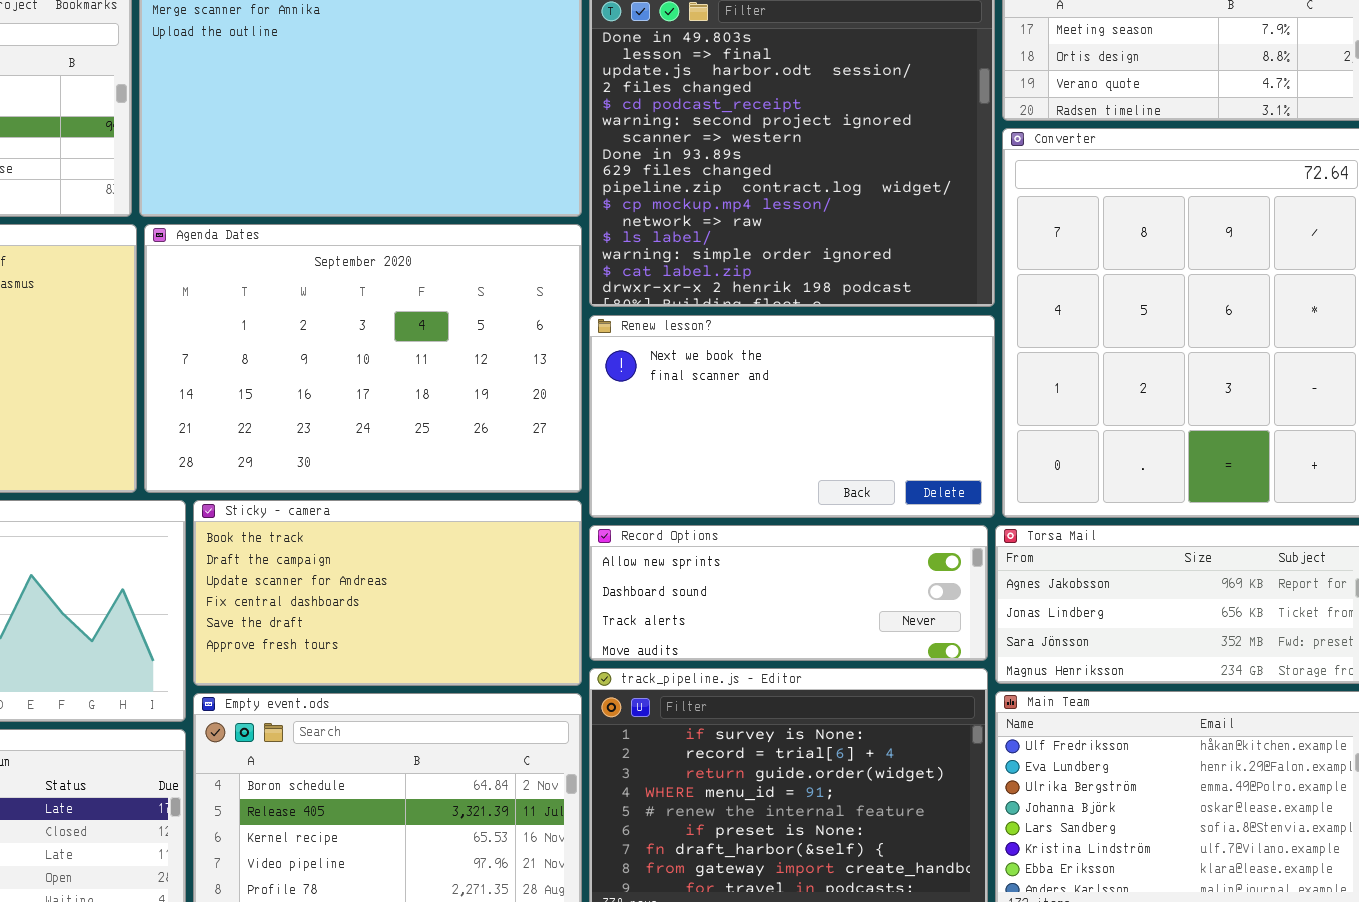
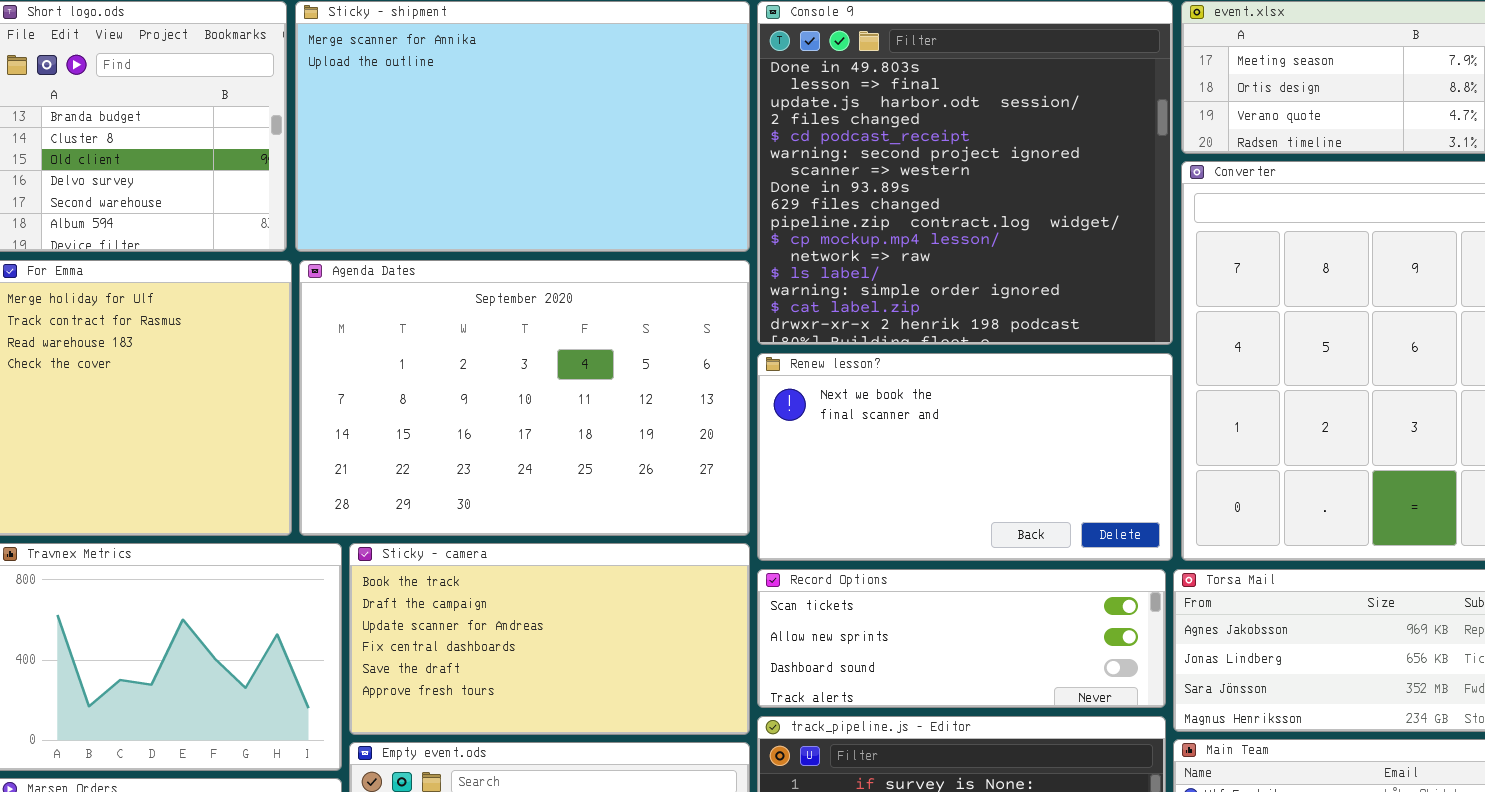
Record Options: [589,525,988,661] -> [757,569,1166,708], scrolled up 1 row

